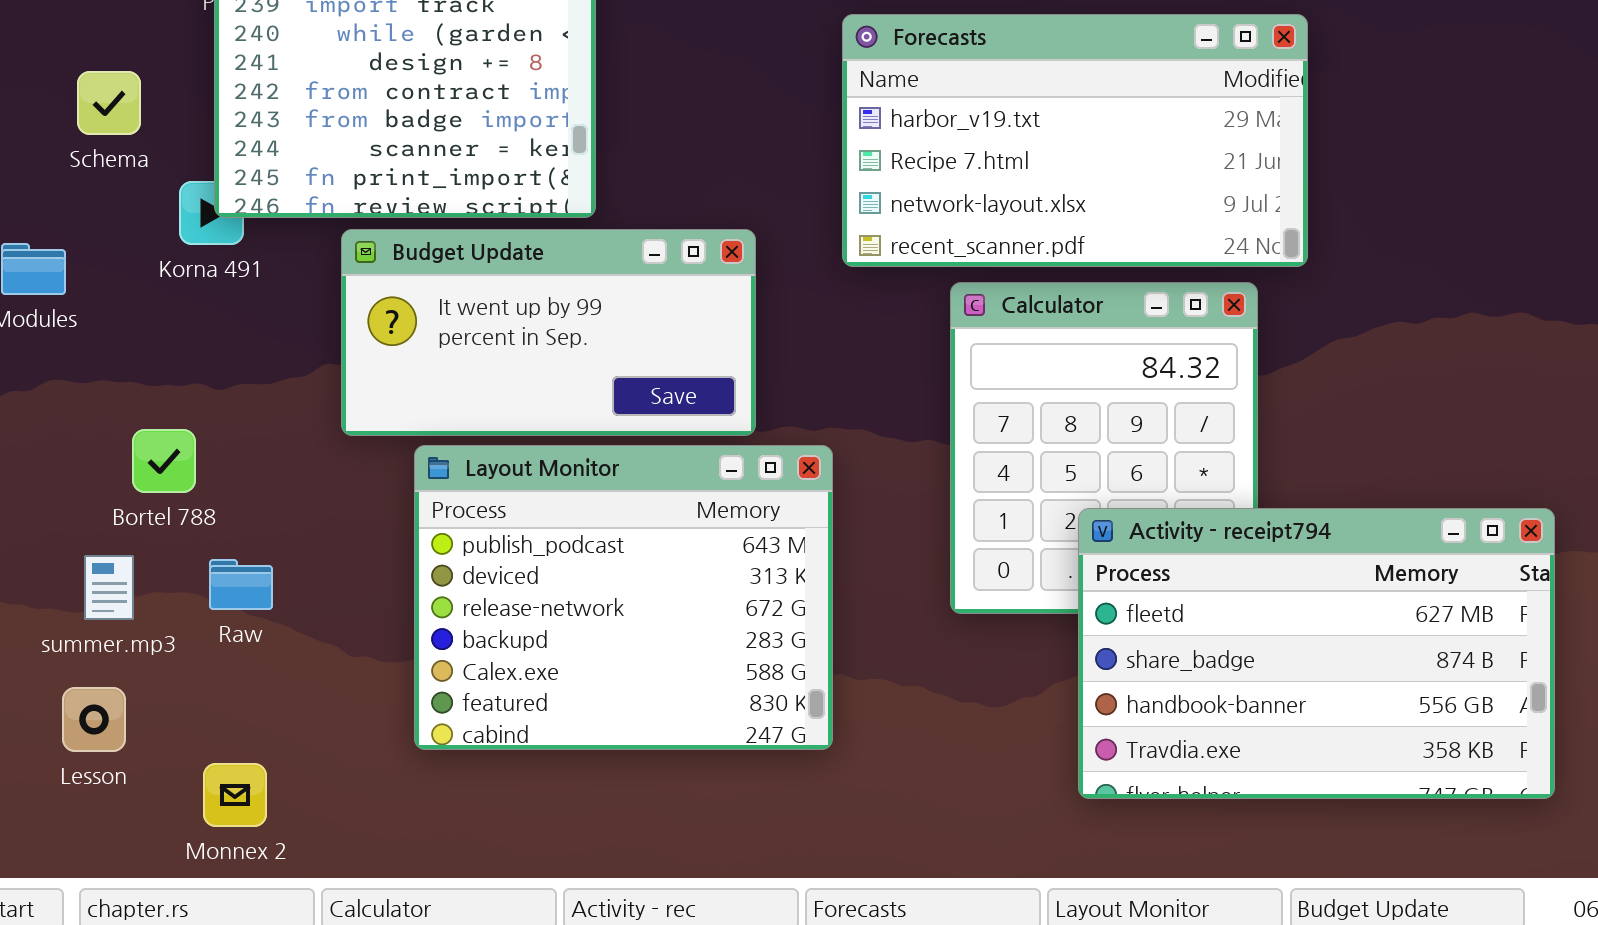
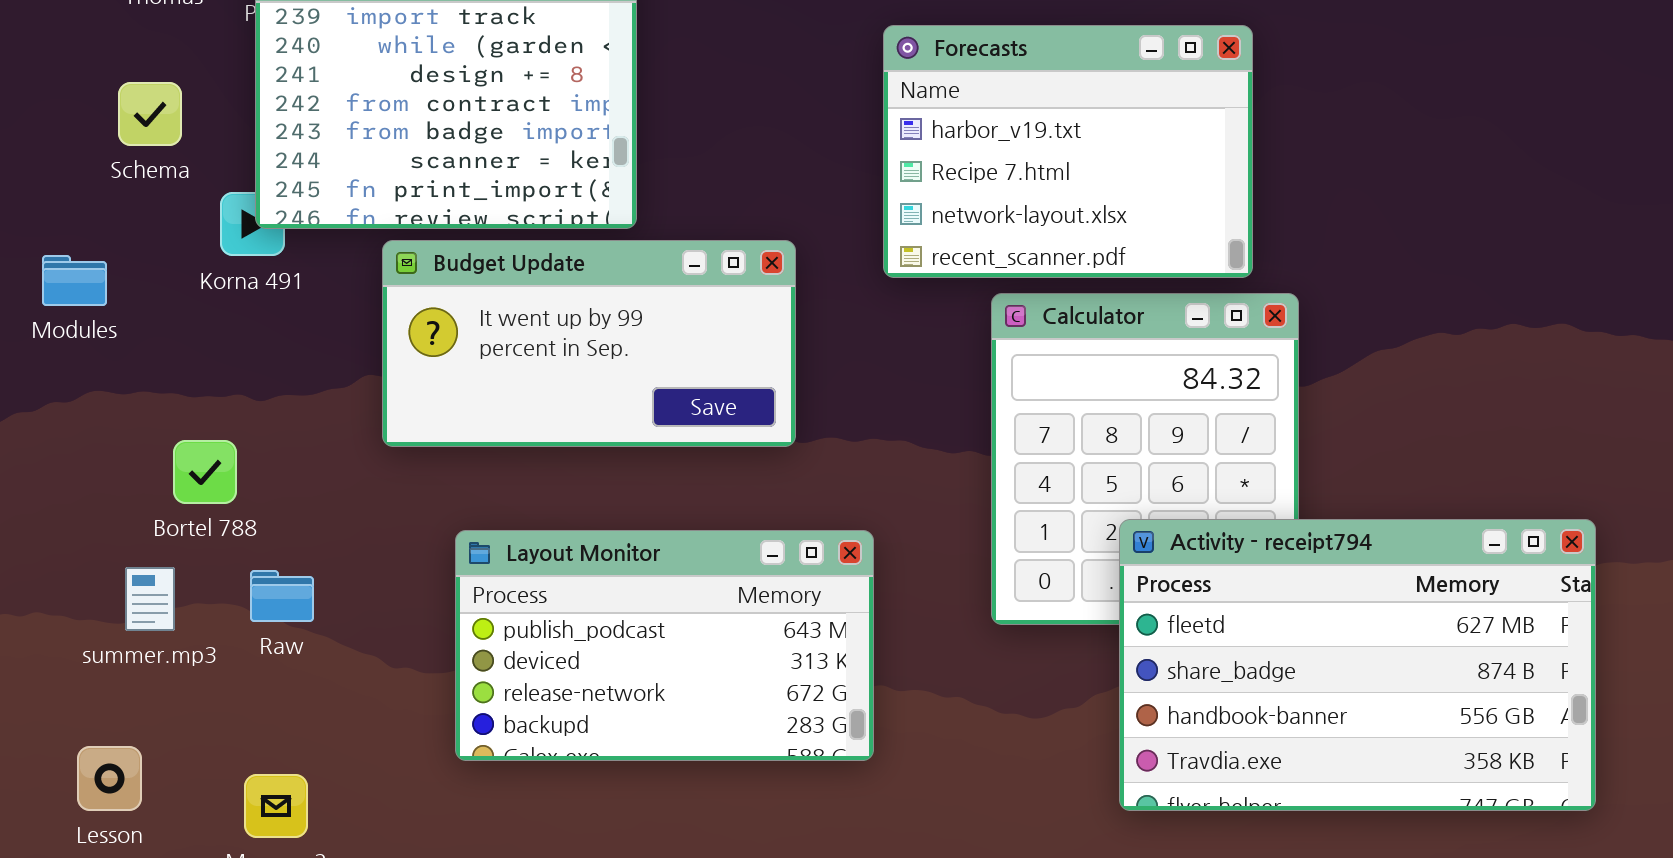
Forecasts: [842,14,1308,267] -> [883,25,1253,278], resized
Layout Monitor: [414,445,833,750] -> [455,530,874,761], resized
Lesson: [62,687,126,752] -> [77,746,142,811], moved

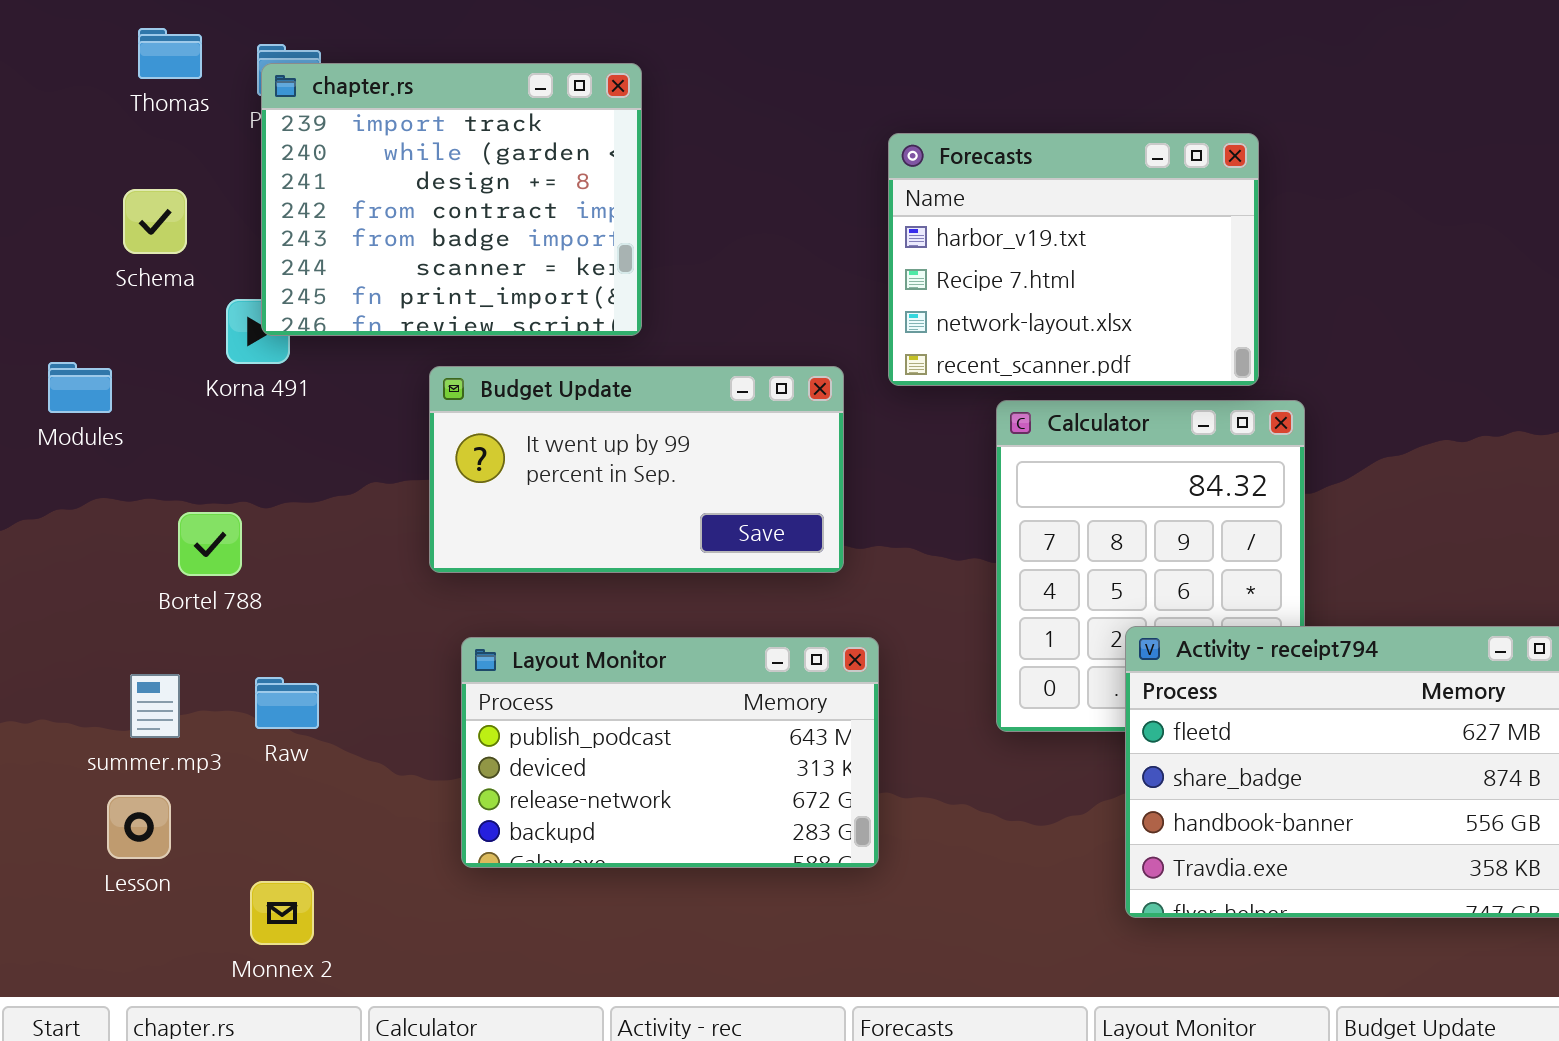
Budget Update: [382,240,796,447] -> [429,366,844,573], moved
Bortel 788: [173,440,237,504] -> [178,512,242,576], moved
Lesson: [77,746,142,811] -> [107,795,171,859], moved

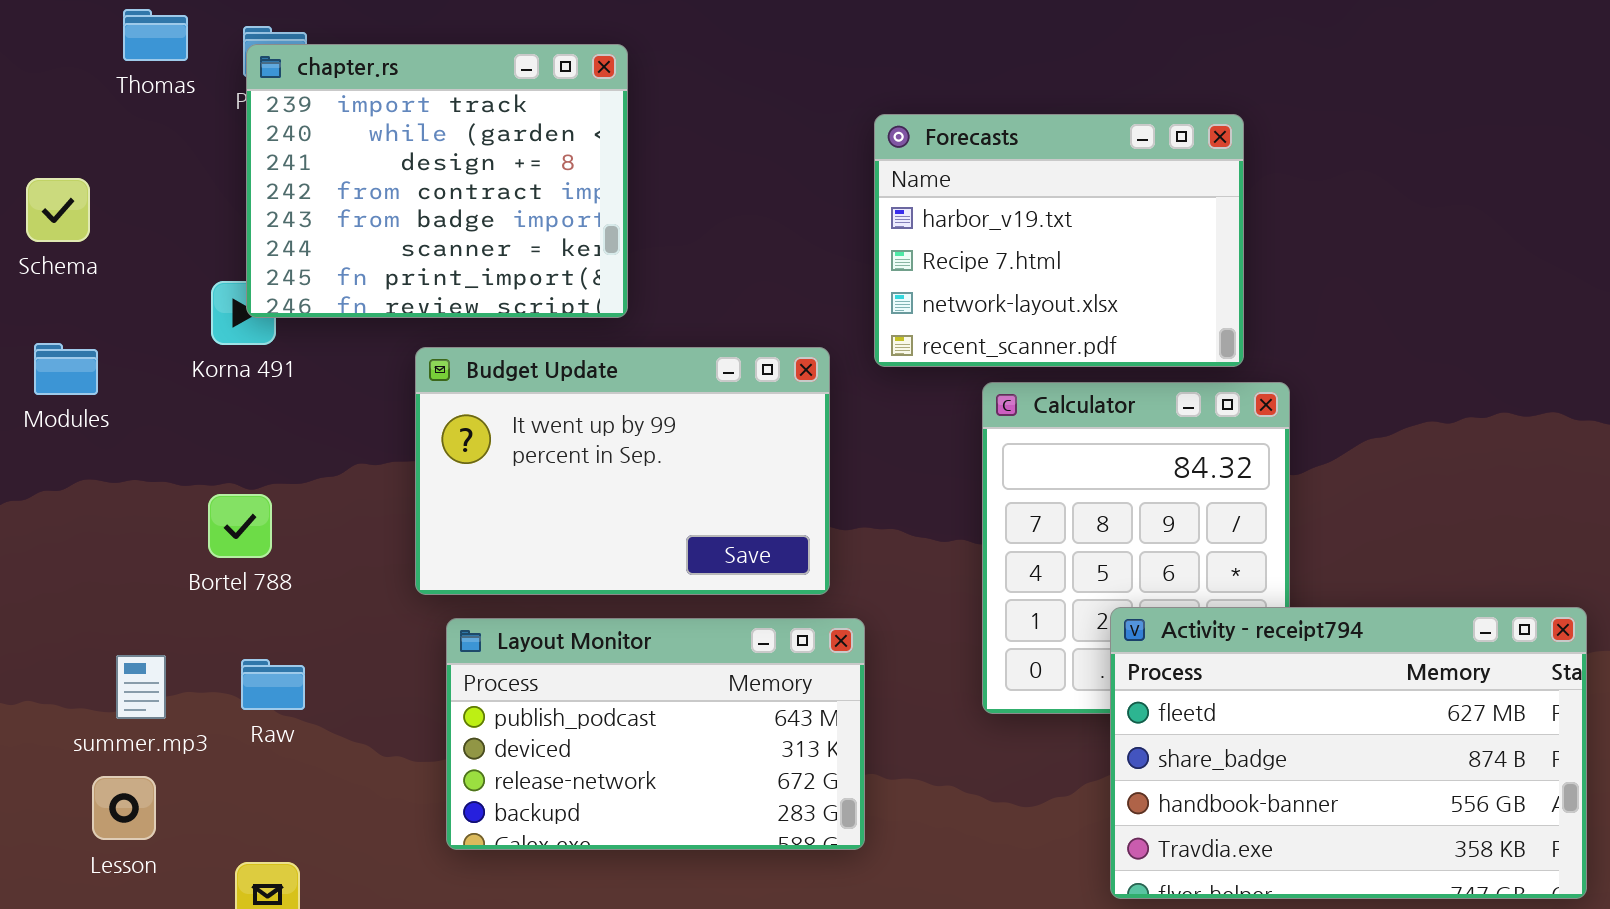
Schema: [123,189,187,254] -> [26,178,90,242], moved
Budget Update: [429,366,844,573] -> [415,347,830,595], resized
Bortel 788: [178,512,242,576] -> [208,494,272,558], moved

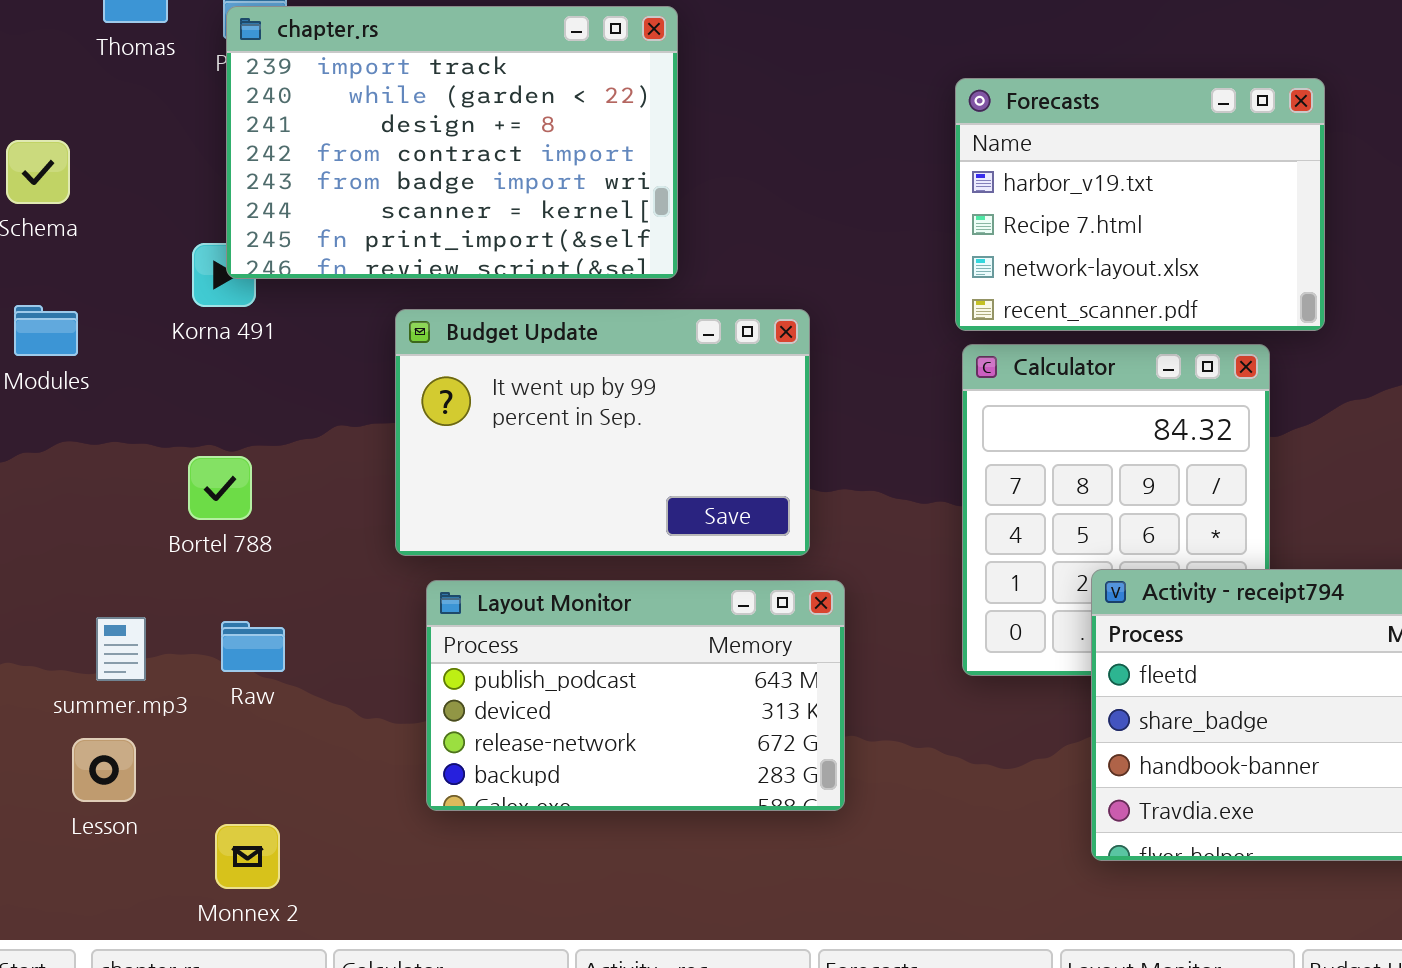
chapter.rs: [246,44,628,318] -> [226,6,678,279], resized
Forecasts: [874,114,1244,367] -> [955,78,1325,331], moved

